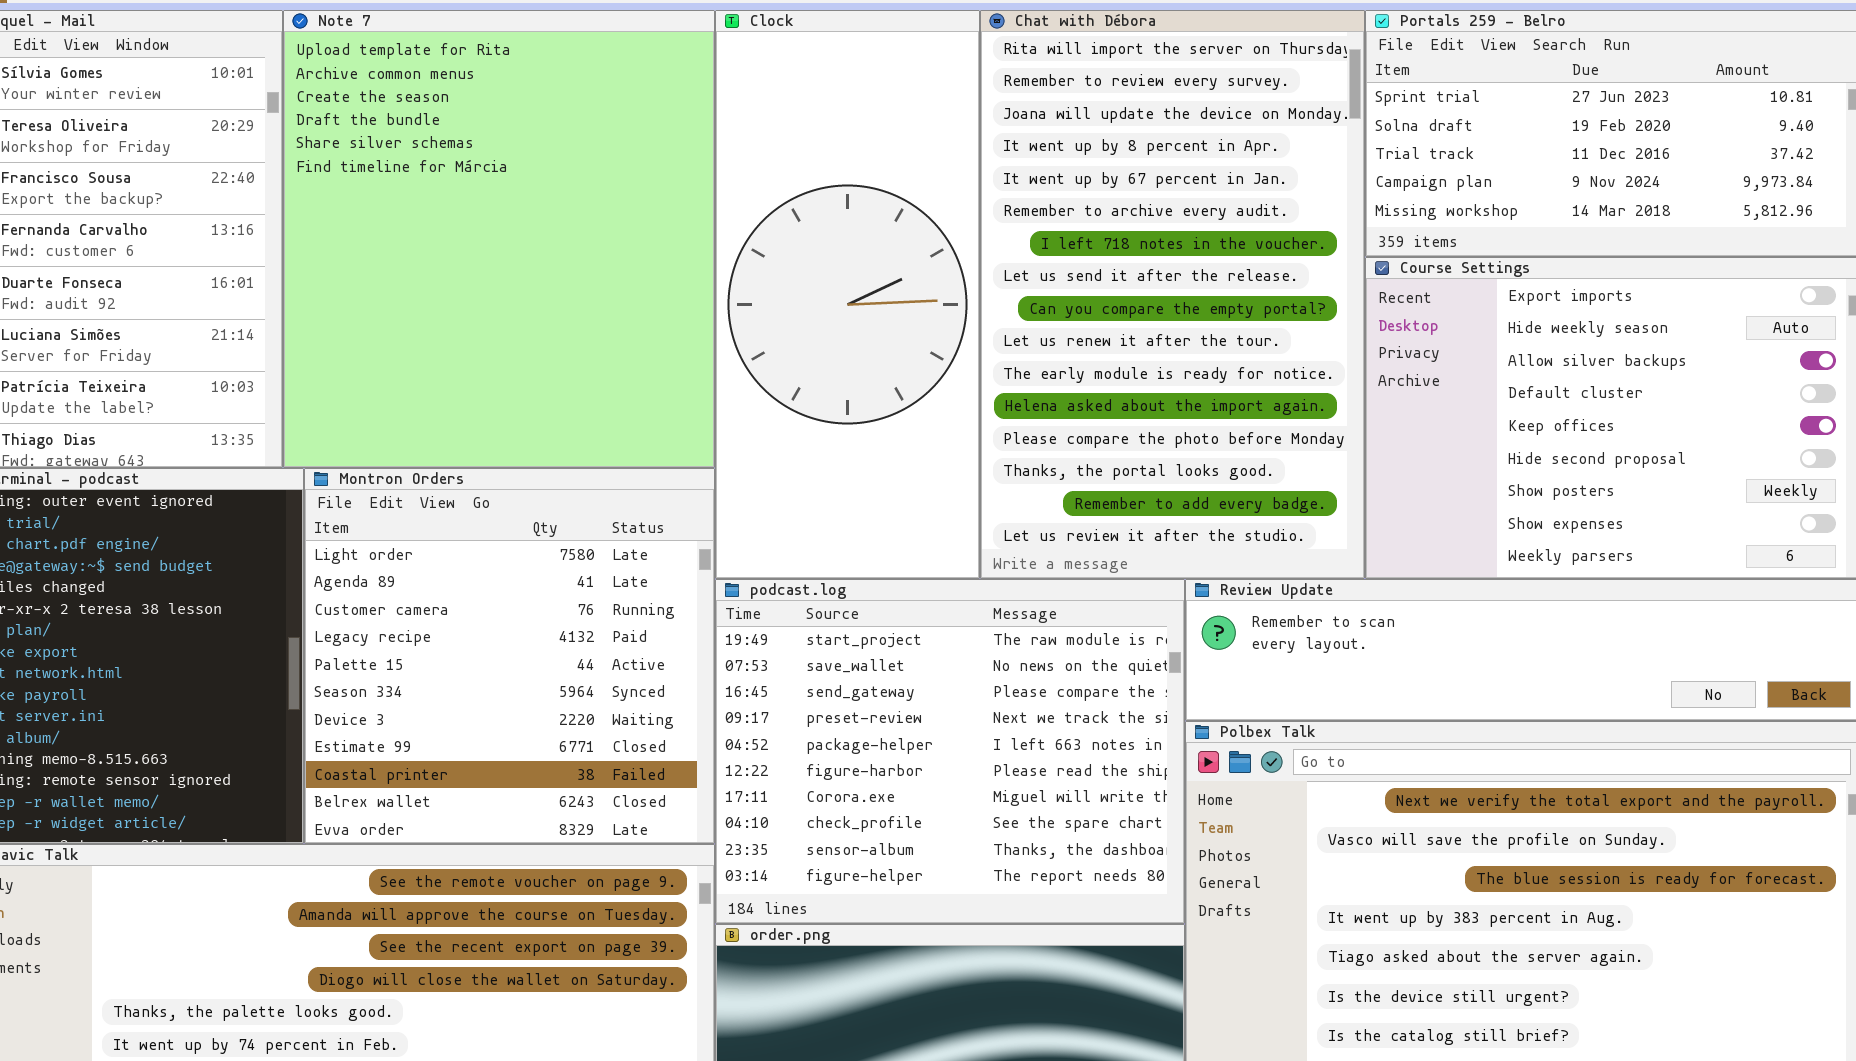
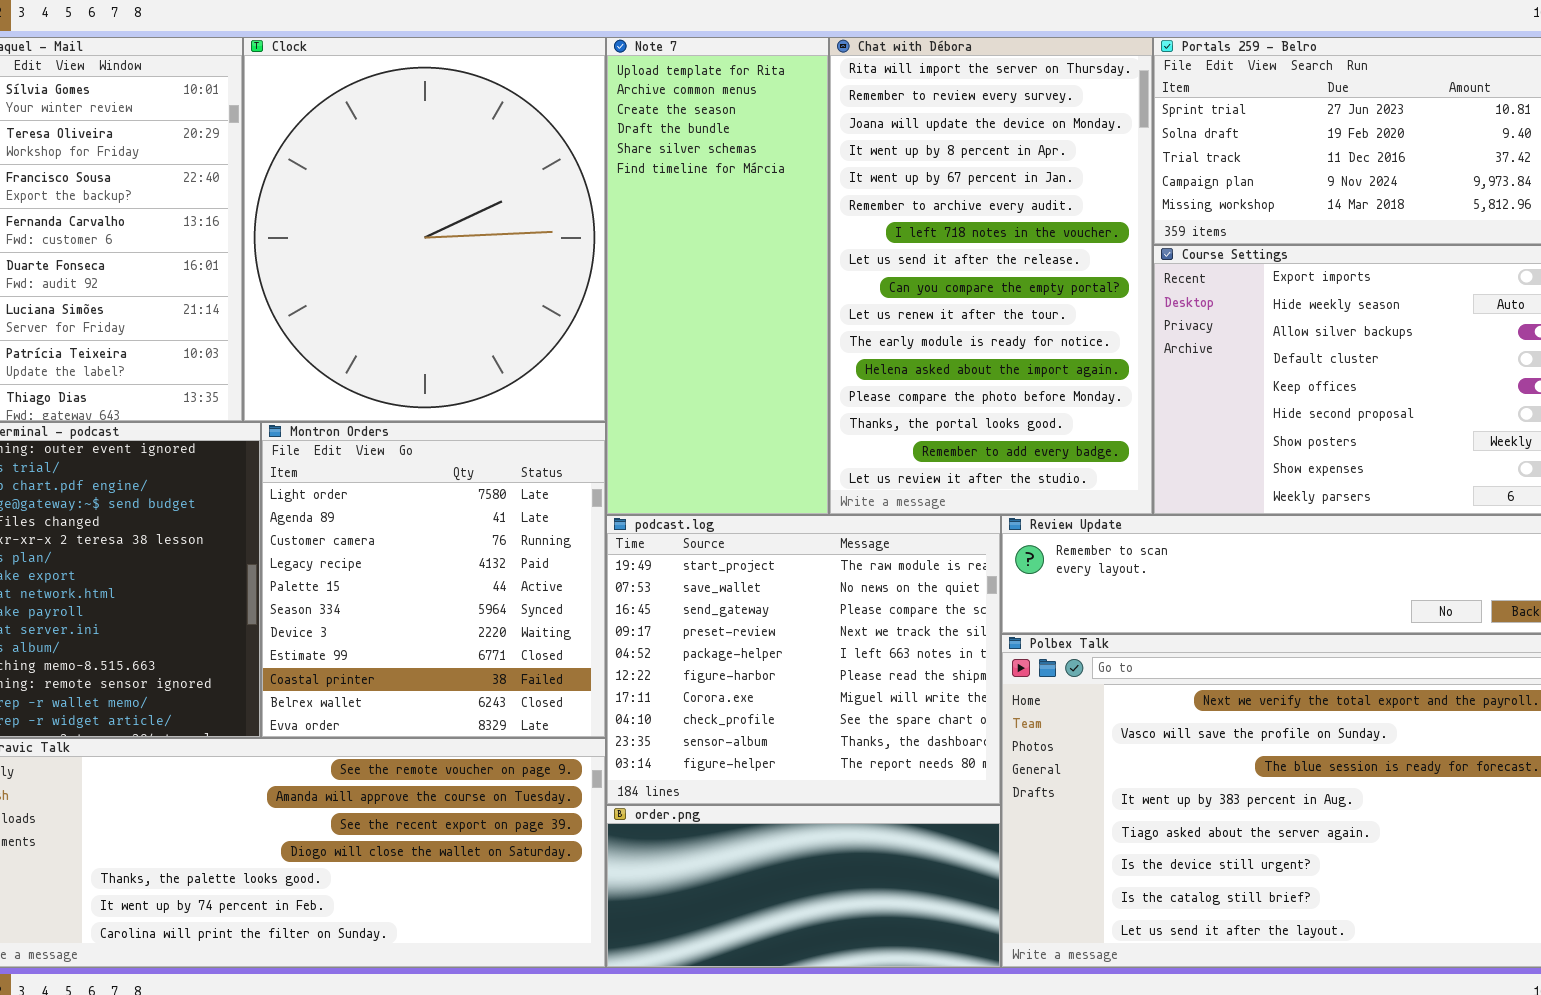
Note 7: [283,10,715,468] -> [606,37,829,515], moved, resized
Clock: [715,10,980,579] -> [243,37,606,422], moved, resized

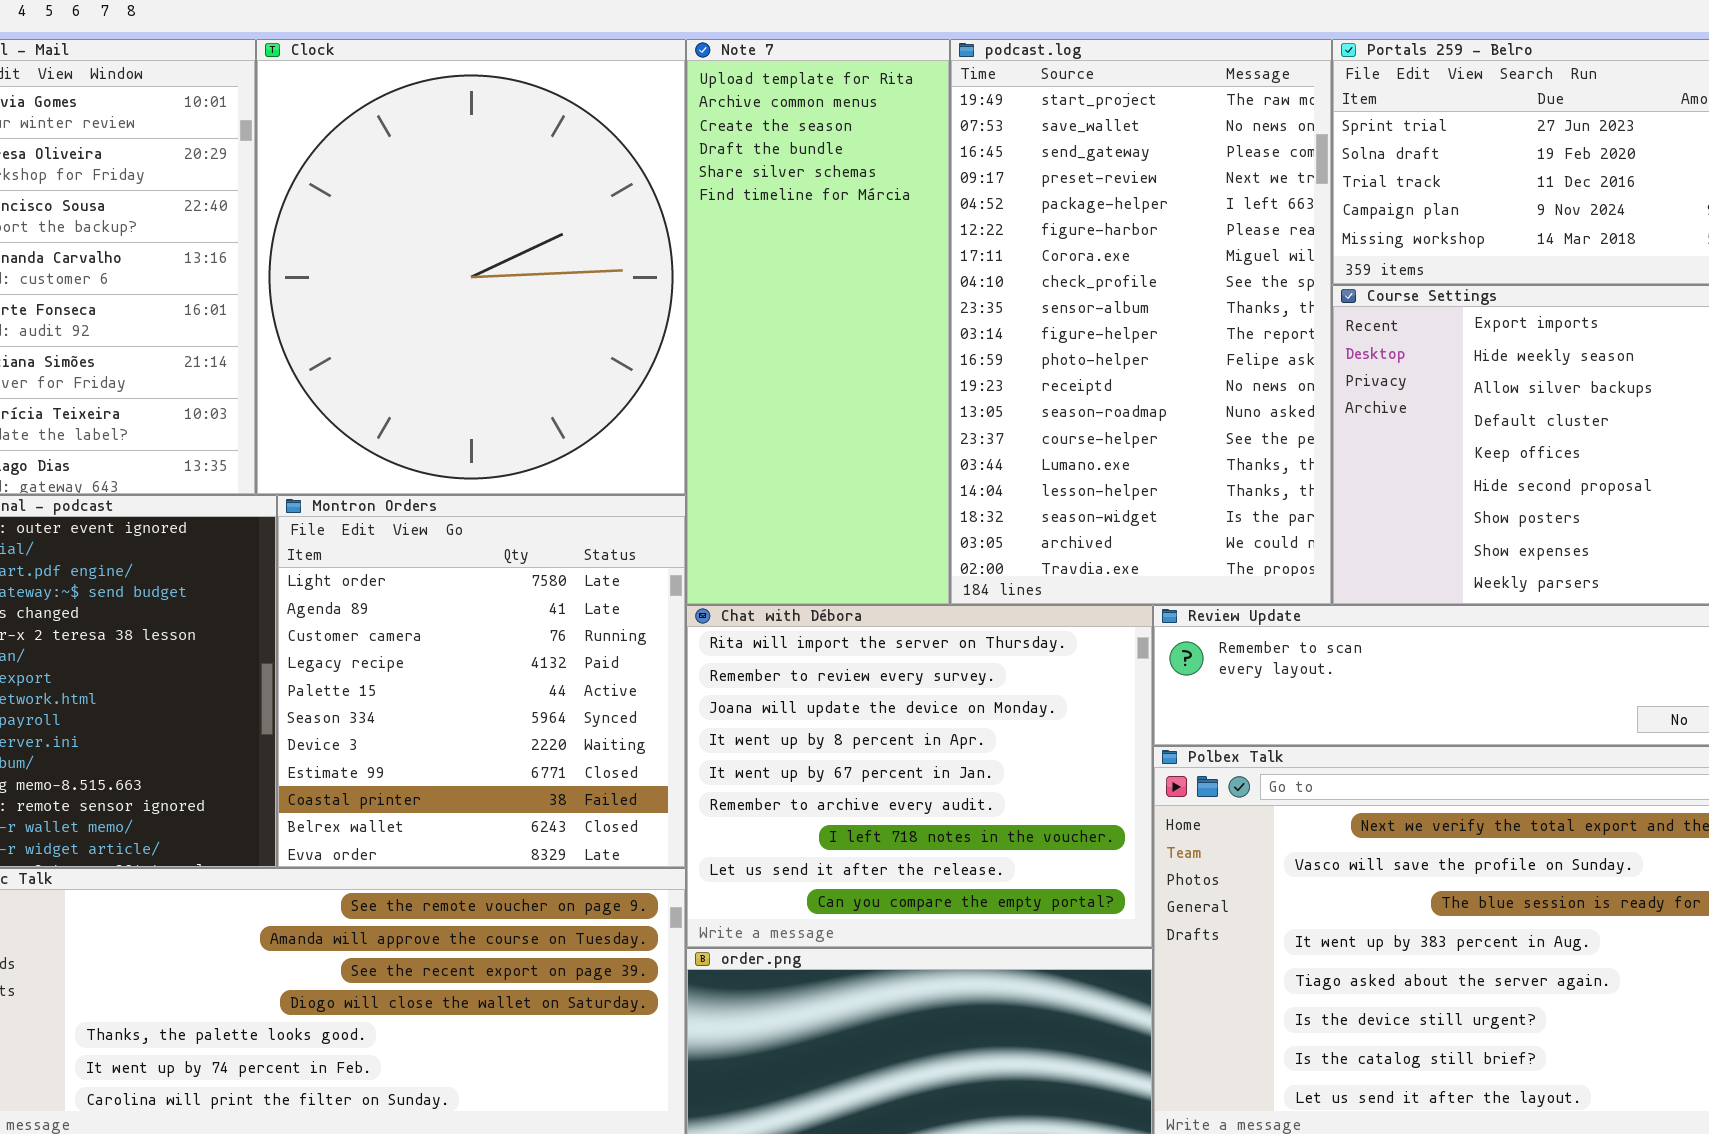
Chat with Débora: [829,37,1153,515] -> [686,605,1153,948], moved, resized
podcast.log: [606,515,1001,805] -> [950,39,1332,605], moved, resized

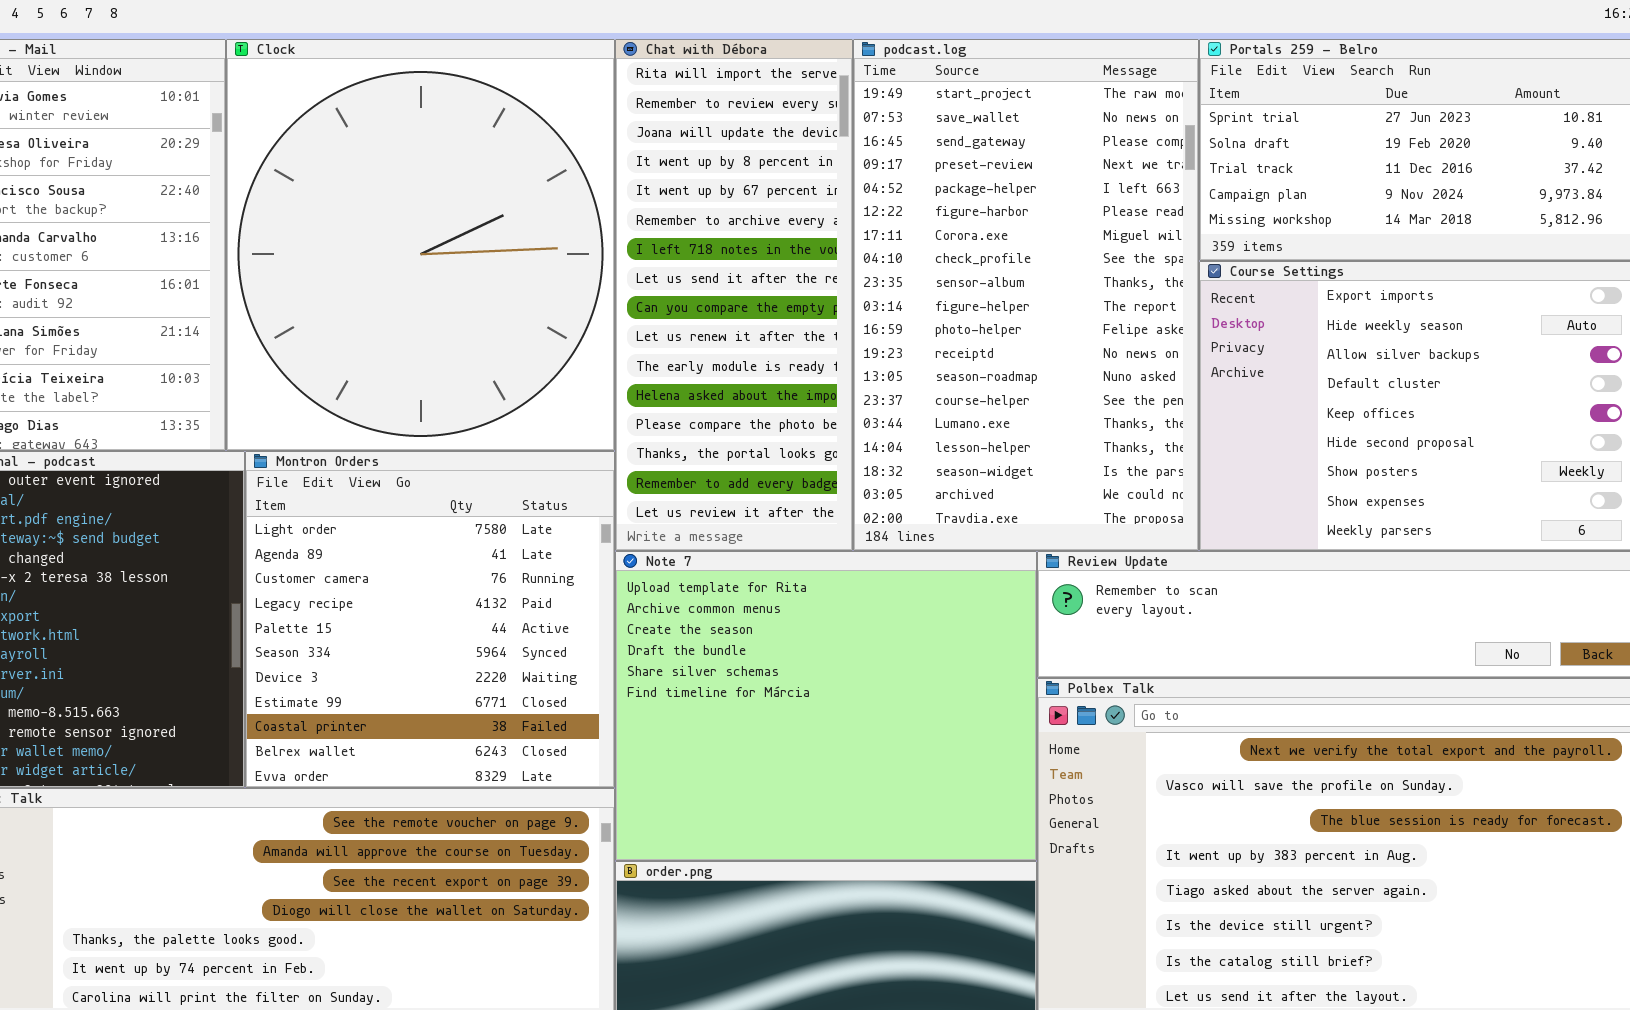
Note 7: [686,39,950,605] -> [615,551,1037,861], moved, resized
Chat with Débora: [686,605,1153,948] -> [615,39,853,551], moved, resized

